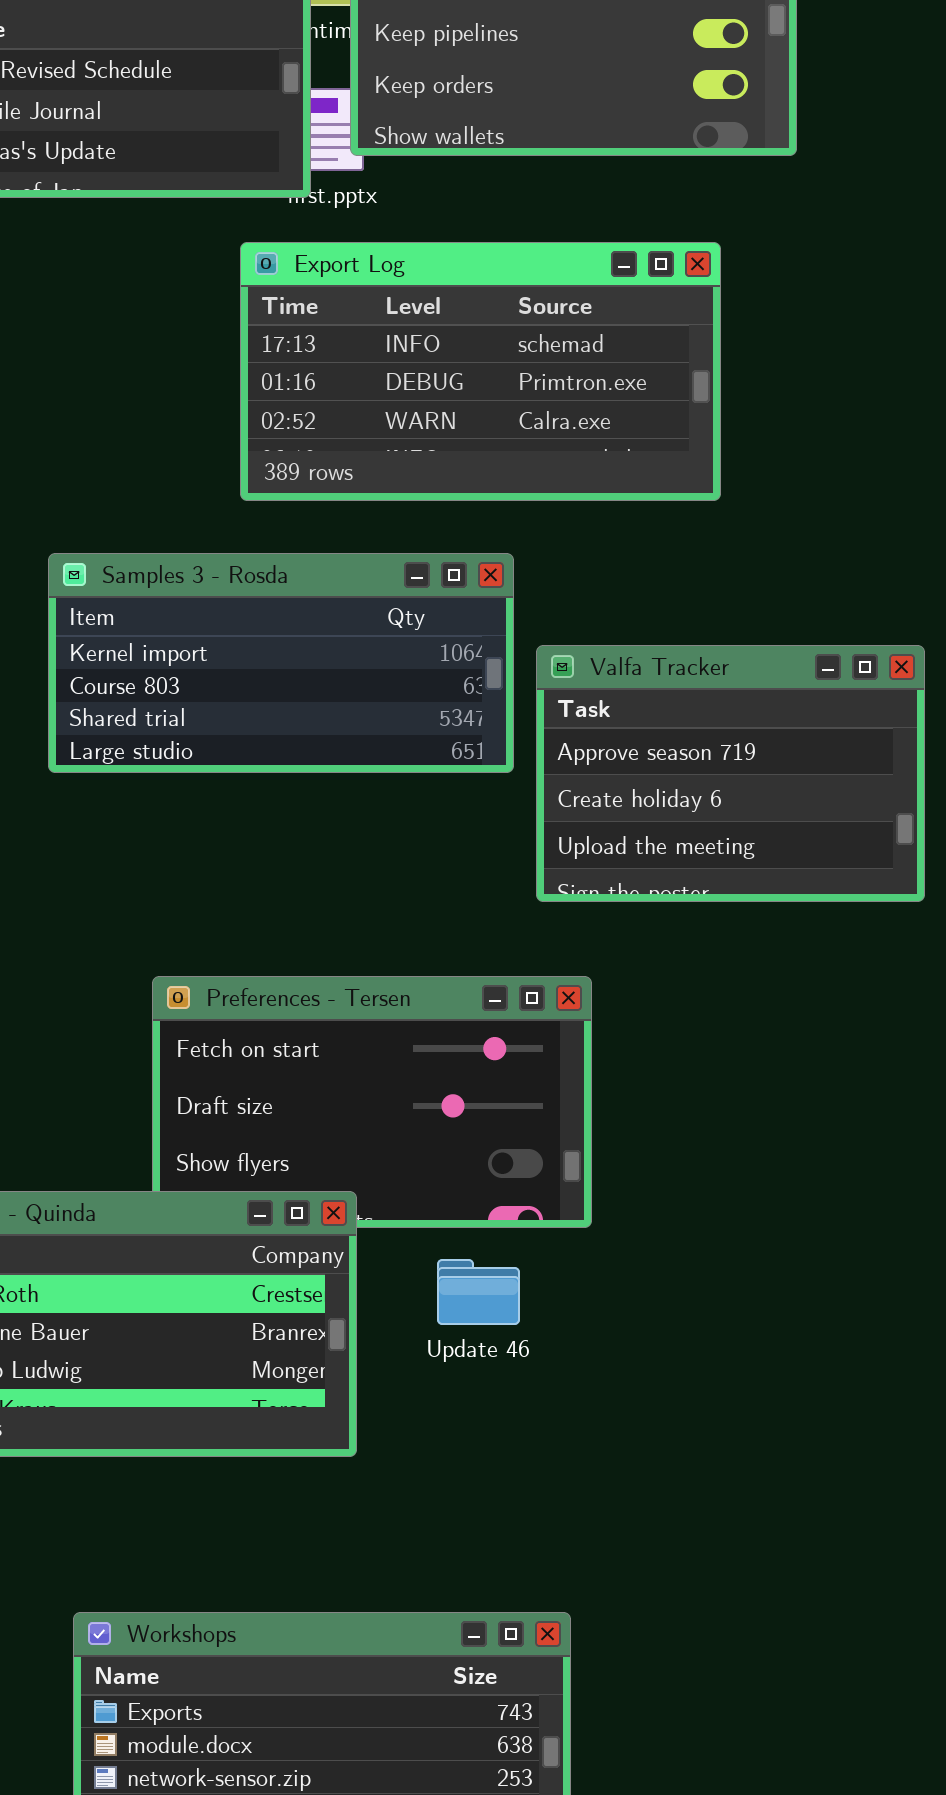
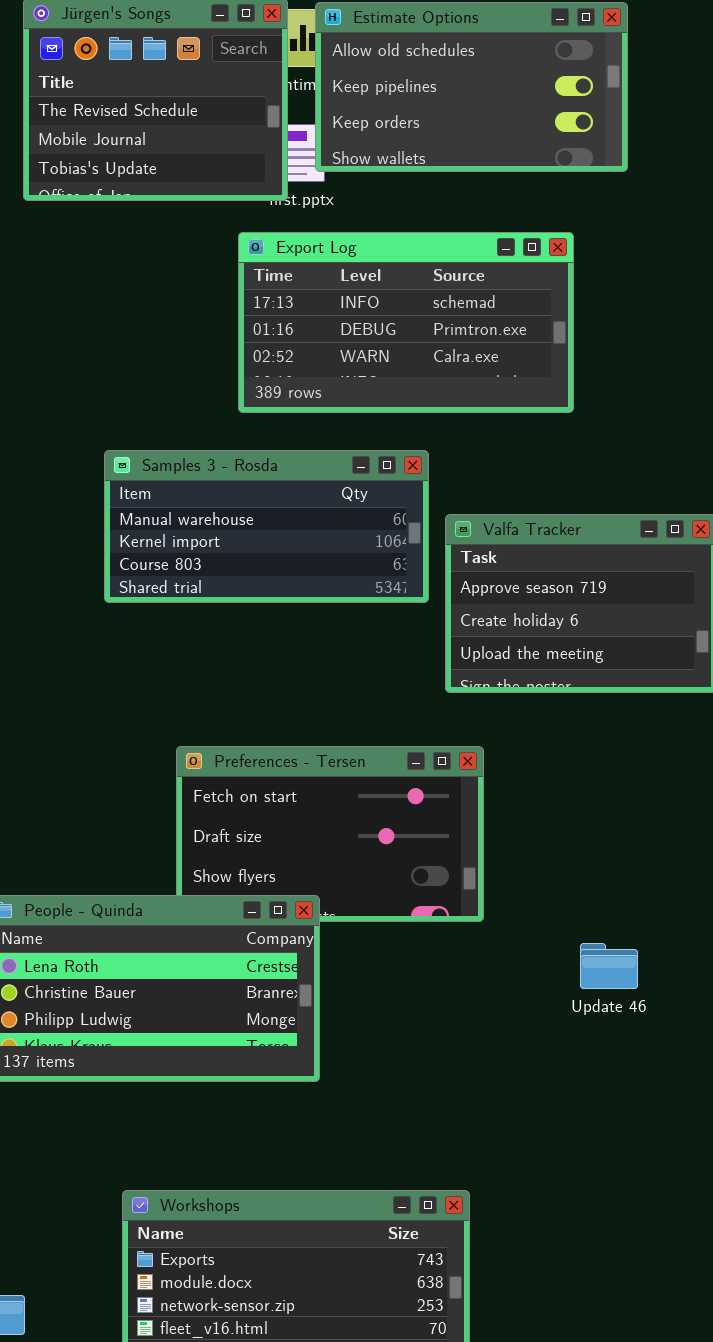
Samples 3 - Rosda: [48,553,514,773] -> [104,450,429,603], scrolled up 1 row
Update 46: [437,1259,520,1325] -> [580,943,638,989], moved

